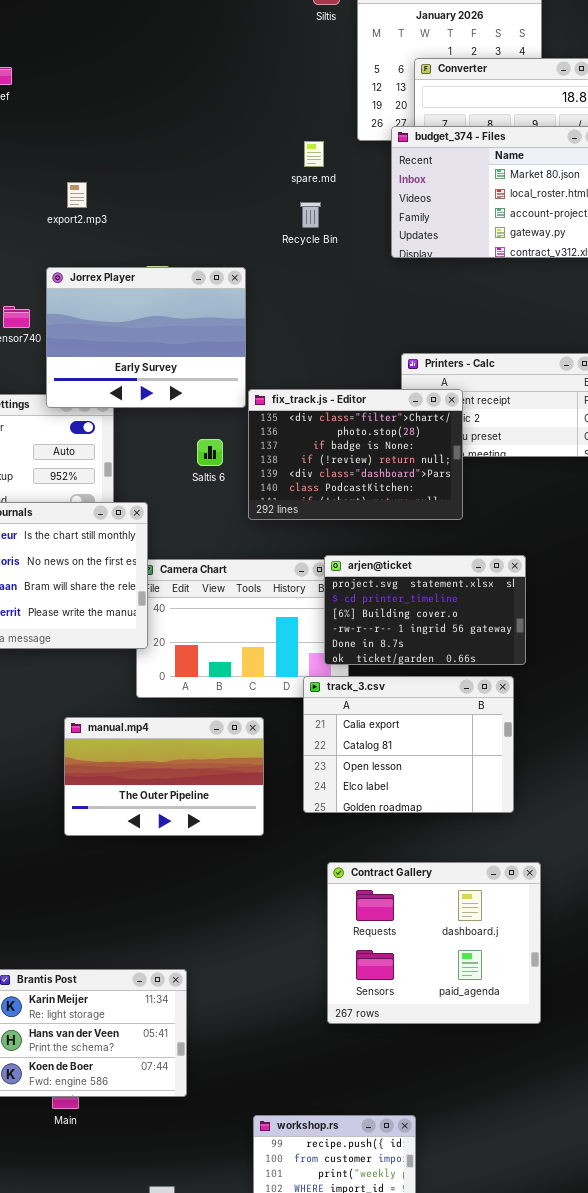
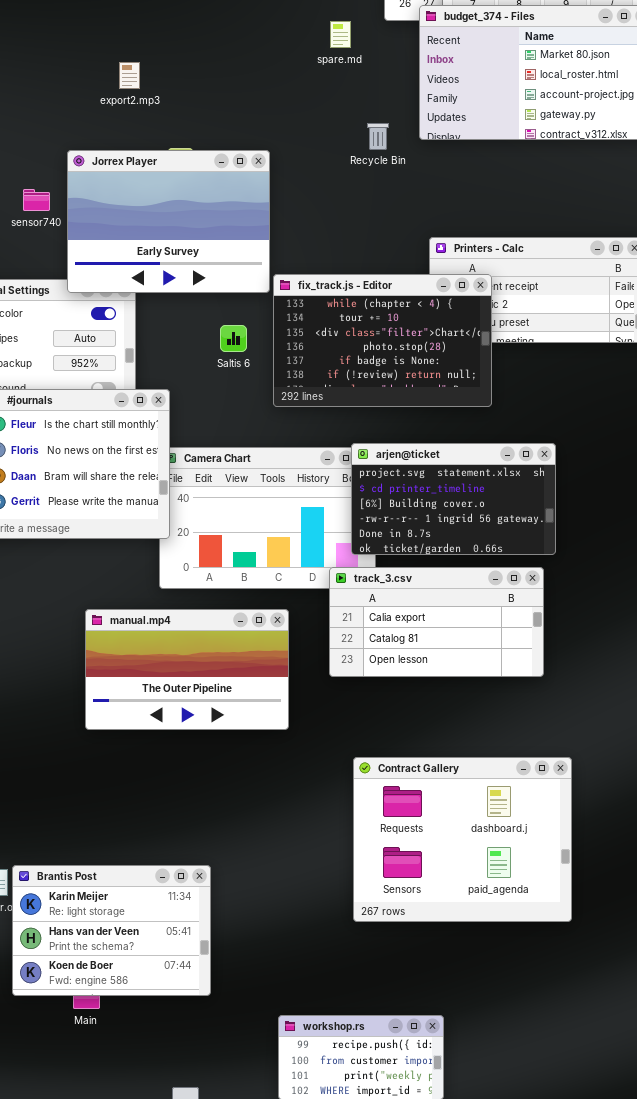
export2.mp3: [67,182,87,208] -> [119,62,140,89], moved
Recycle Bin: [300,202,321,228] -> [367,123,389,150], moved
fix_track.js - Editor: [248,389,463,520] -> [273,274,492,407], scrolled up 2 rows
track_3.csv: [303,676,514,813] -> [329,567,544,677], resized

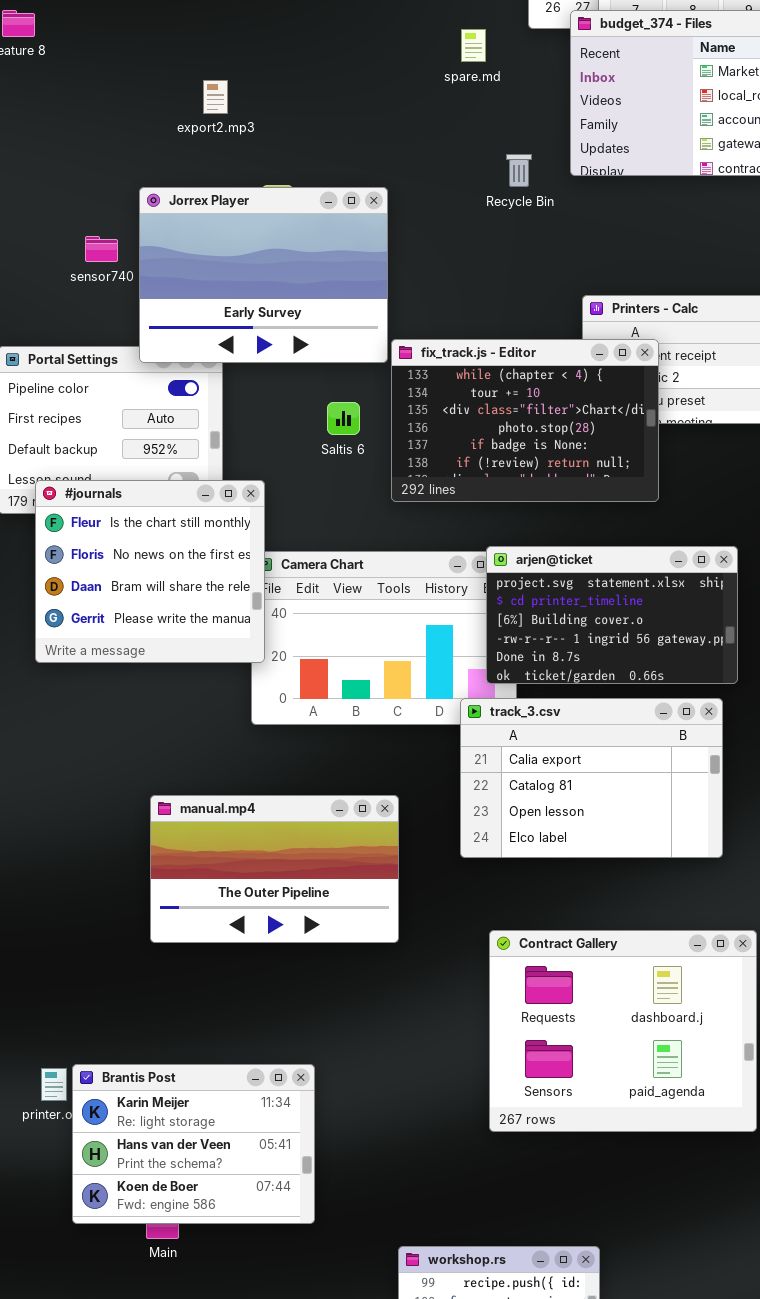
track_3.csv: [329,567,544,677] -> [460,698,723,858], resized
manual.mp4: [85,609,289,730] -> [150,795,399,943], moved

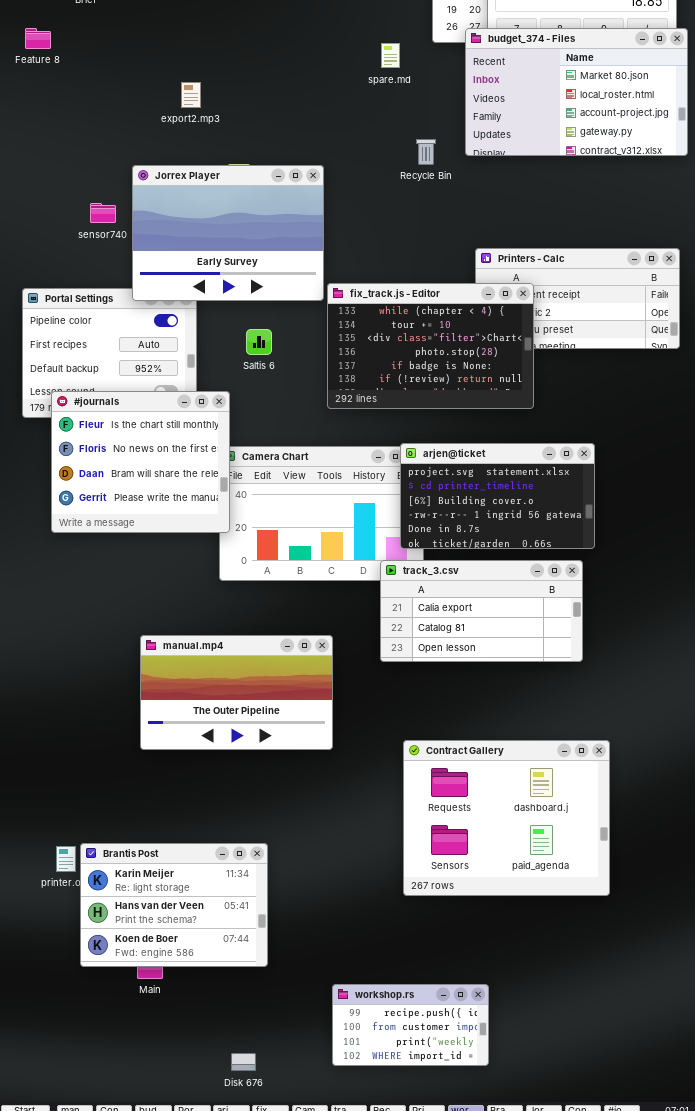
Saltis 6: [327,402,360,435] -> [246,329,272,355], moved
track_3.csv: [460,698,723,858] -> [380,560,583,662], resized

